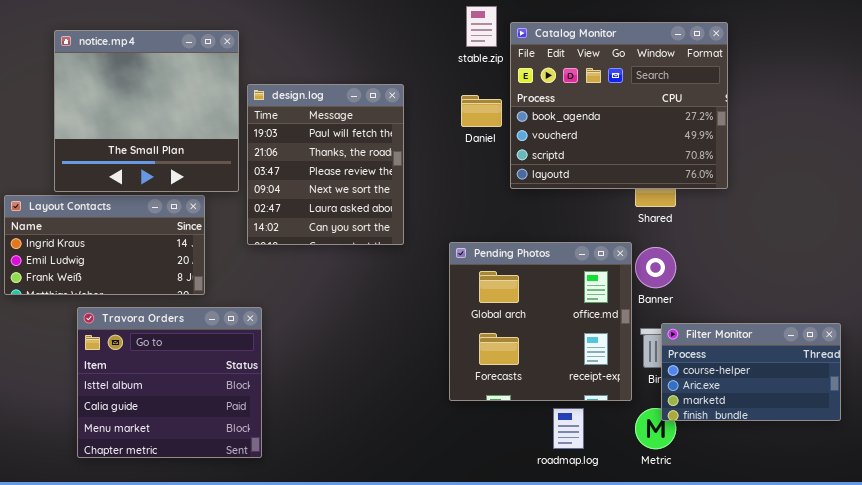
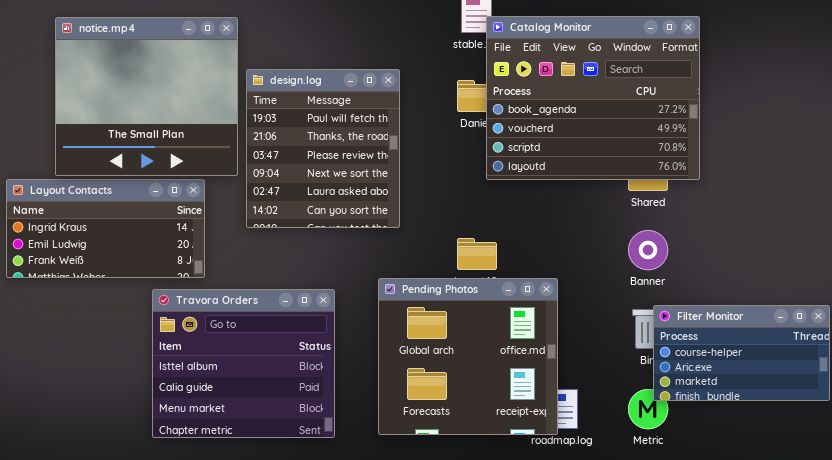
Catalog Monitor: [510,22,728,189] -> [486,16,700,180], moved
Pending Photos: [449,242,632,401] -> [378,278,558,435], moved
Travora Orders: [77,307,262,458] -> [152,289,335,438], moved

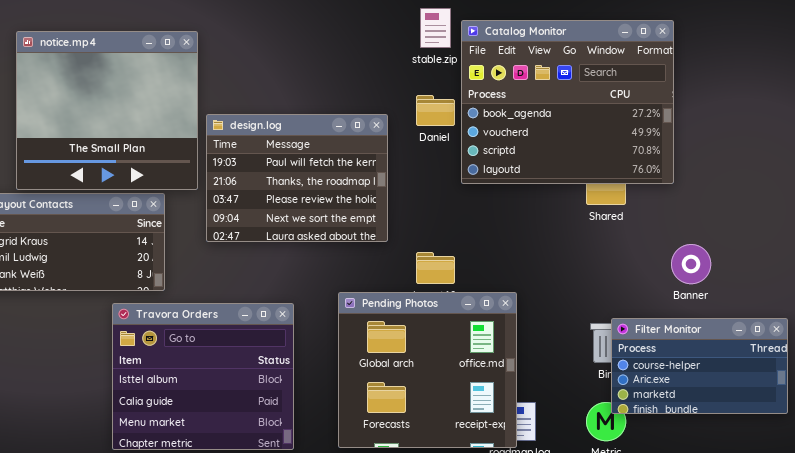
Catalog Monitor: [486,16,700,180] -> [461,20,674,184], moved
design.log: [246,69,400,228] -> [206,114,388,242], resized
Banner: [628,230,668,270] -> [671,244,711,284], moved

